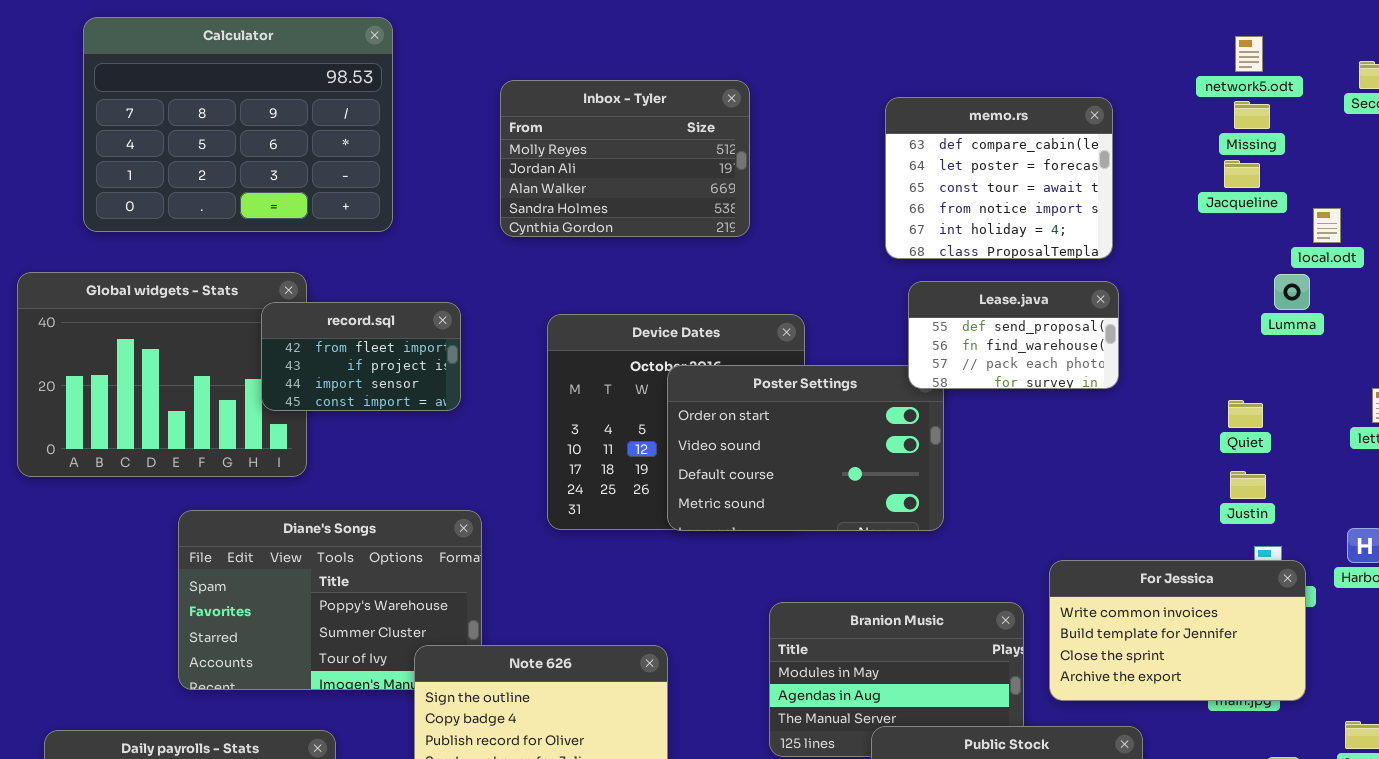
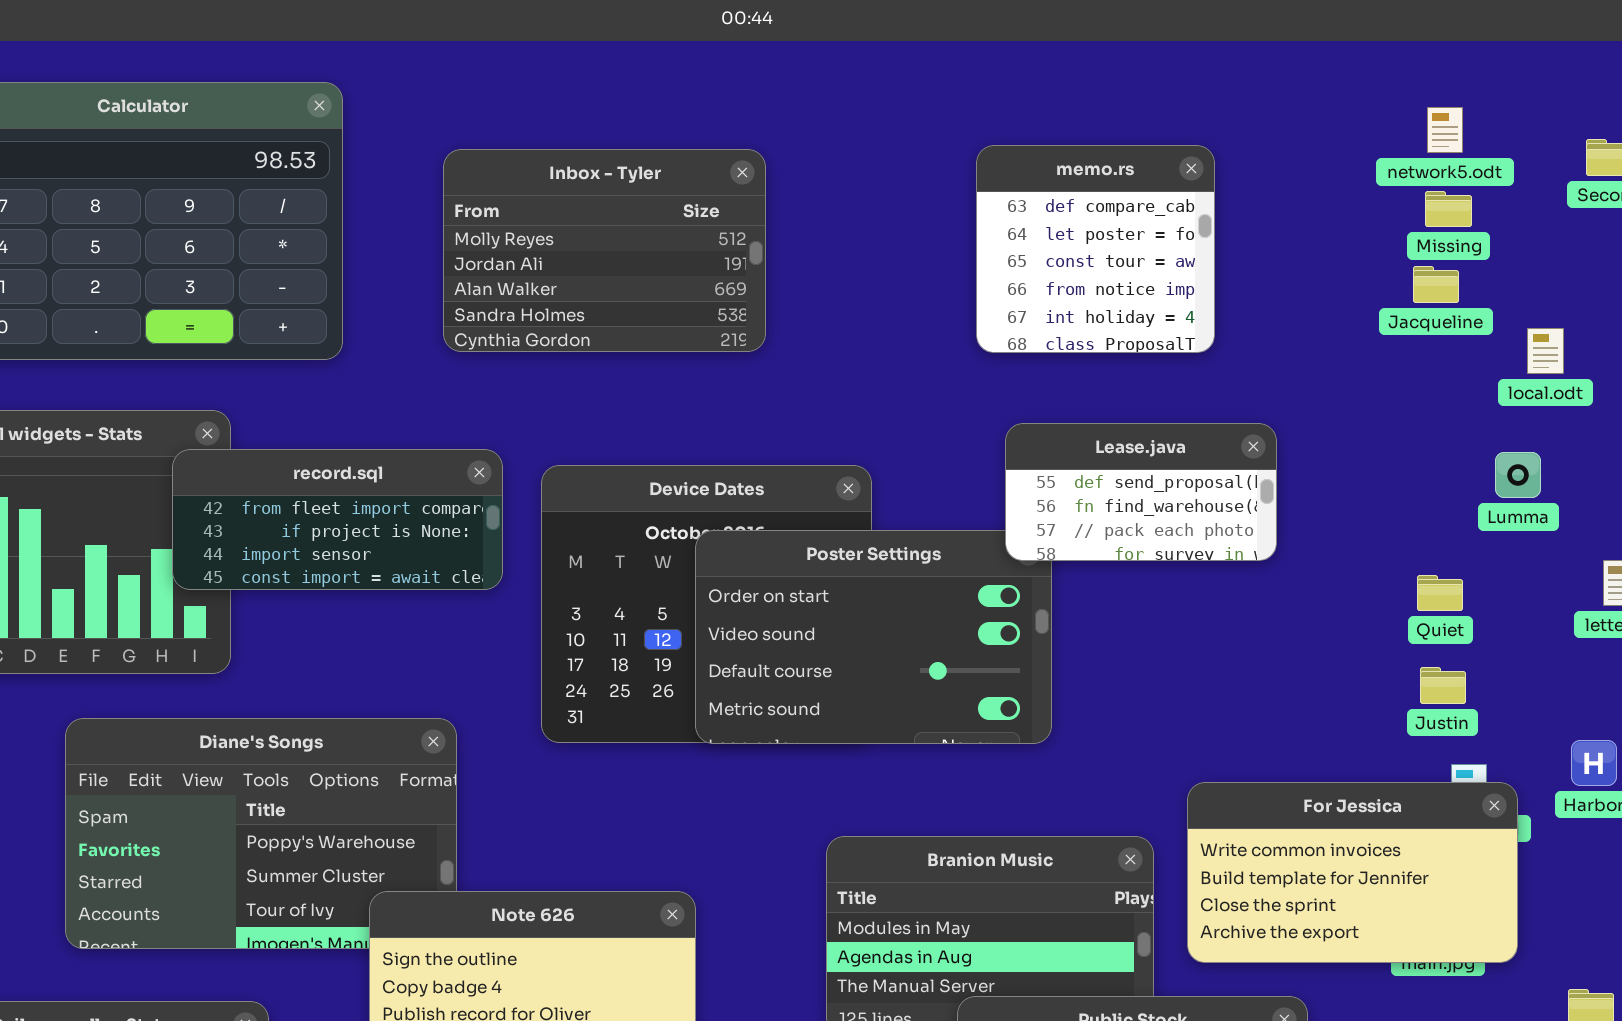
Inbox - Tyler: [500,80,750,237] -> [443,149,766,352], moved
memo.rs: [885,97,1113,259] -> [976,145,1215,353], moved, resized
Lumma: [1274,274,1310,310] -> [1495,452,1541,498], moved
record.sql: [261,302,461,411] -> [172,449,503,590], resized

